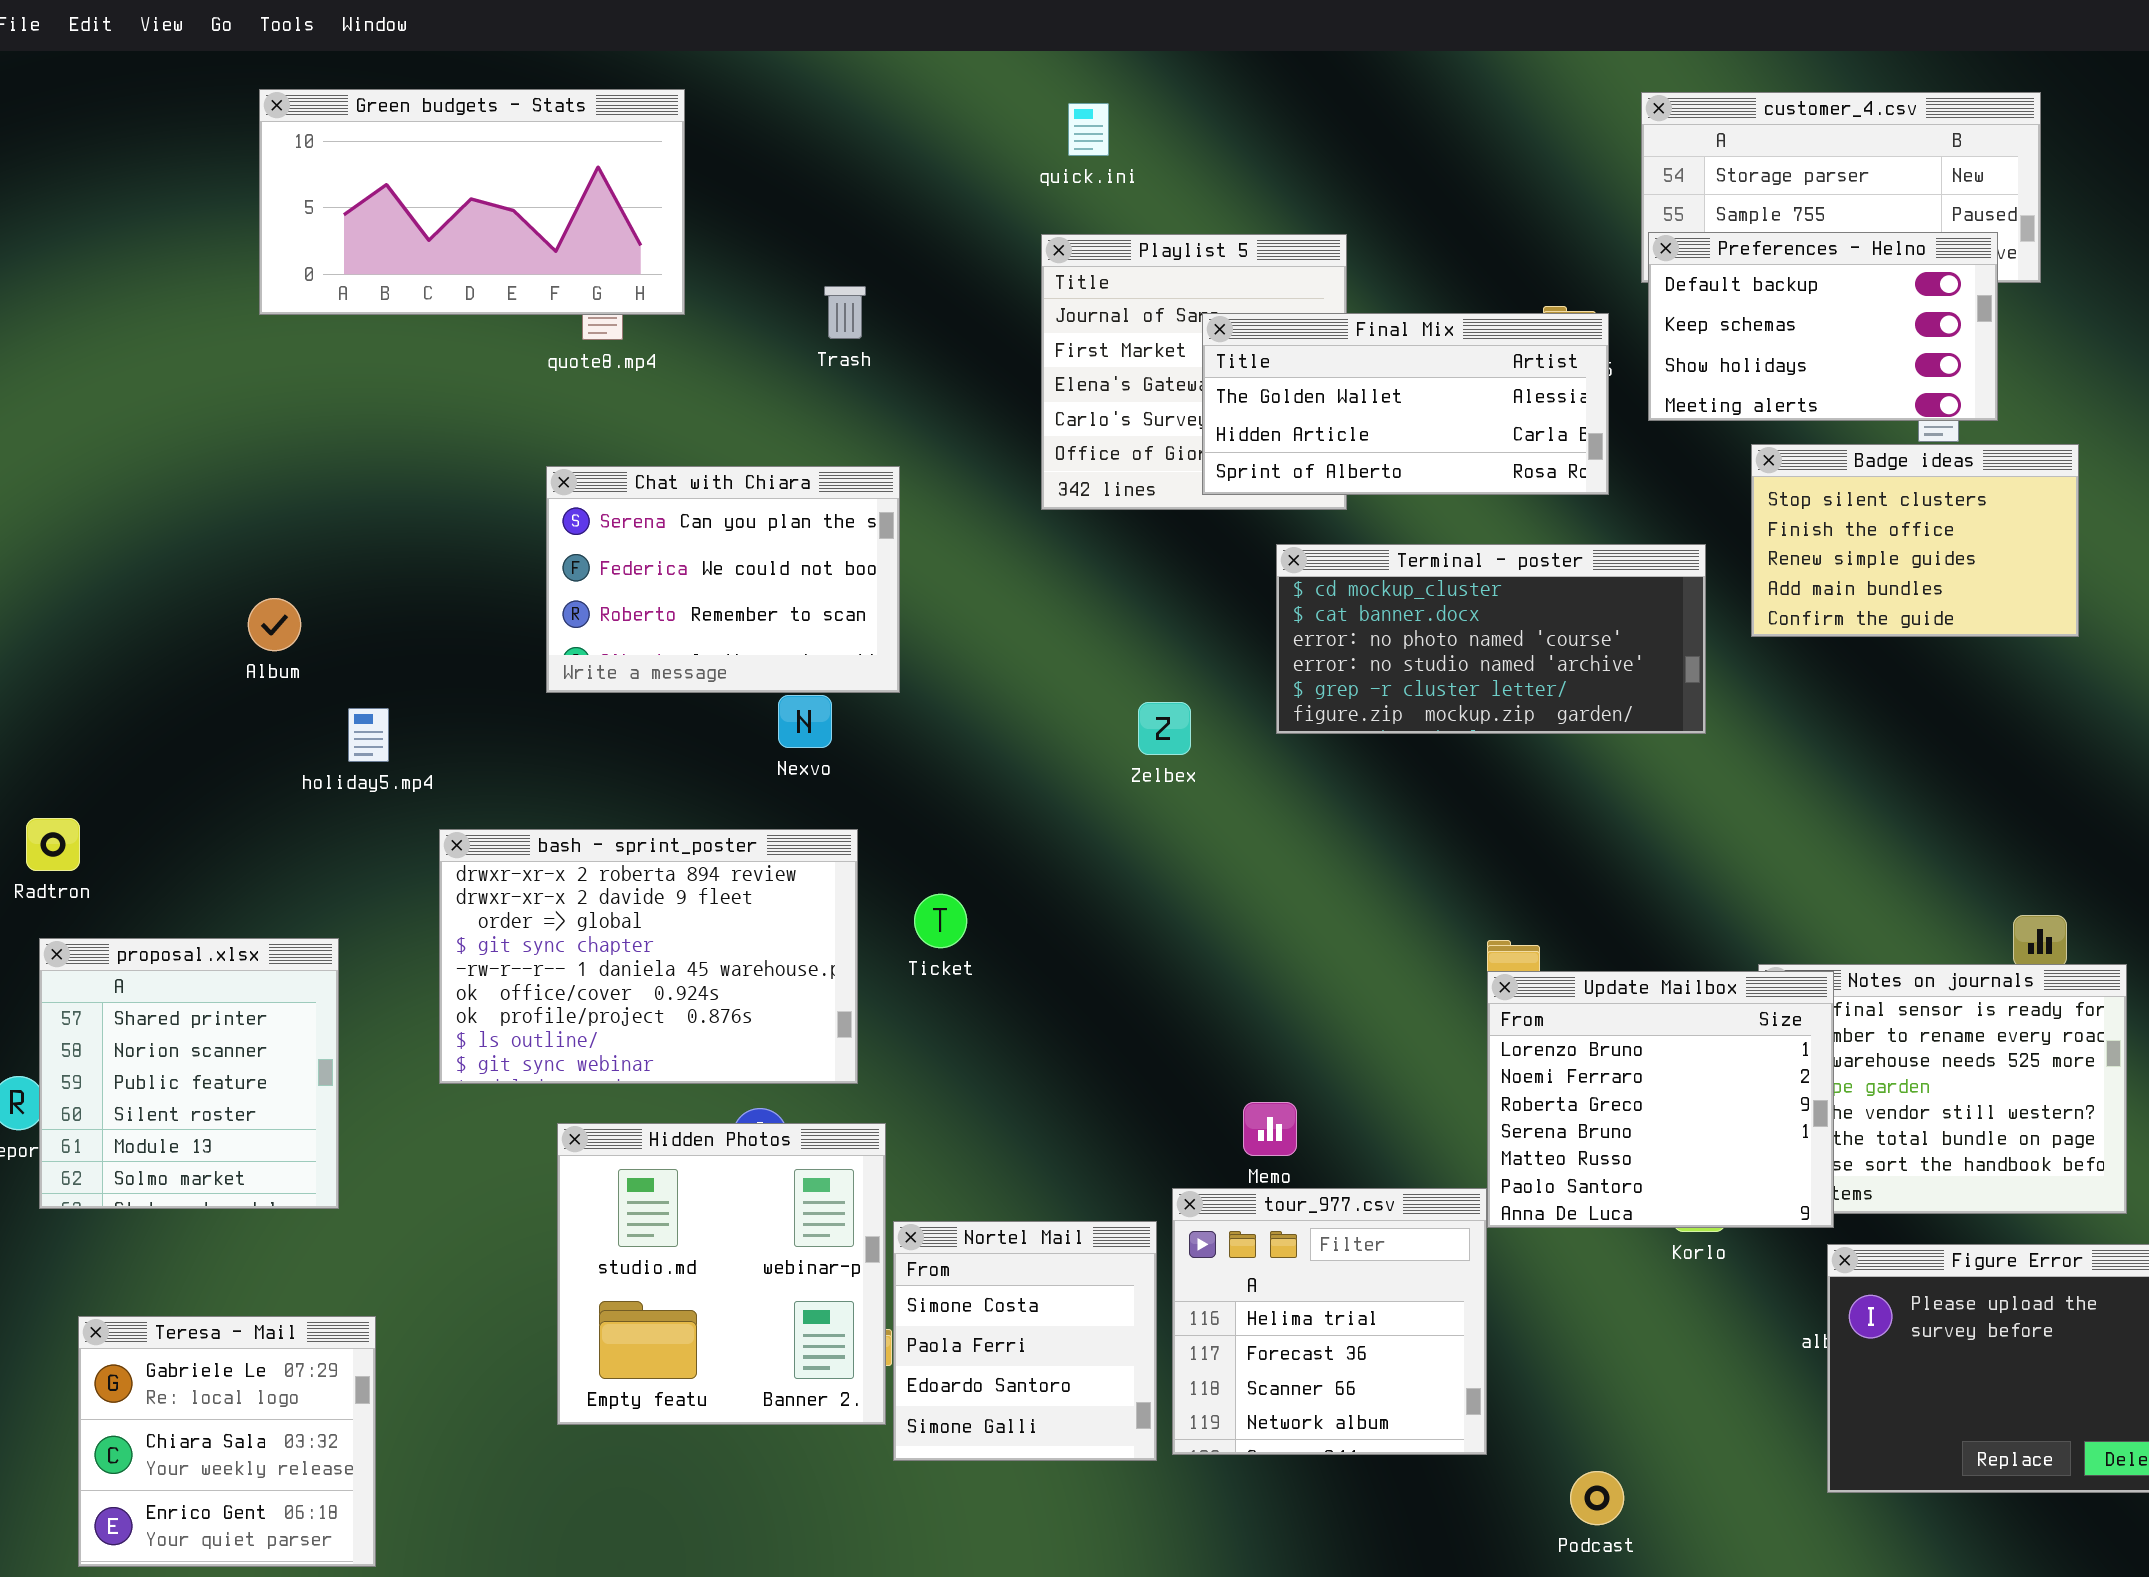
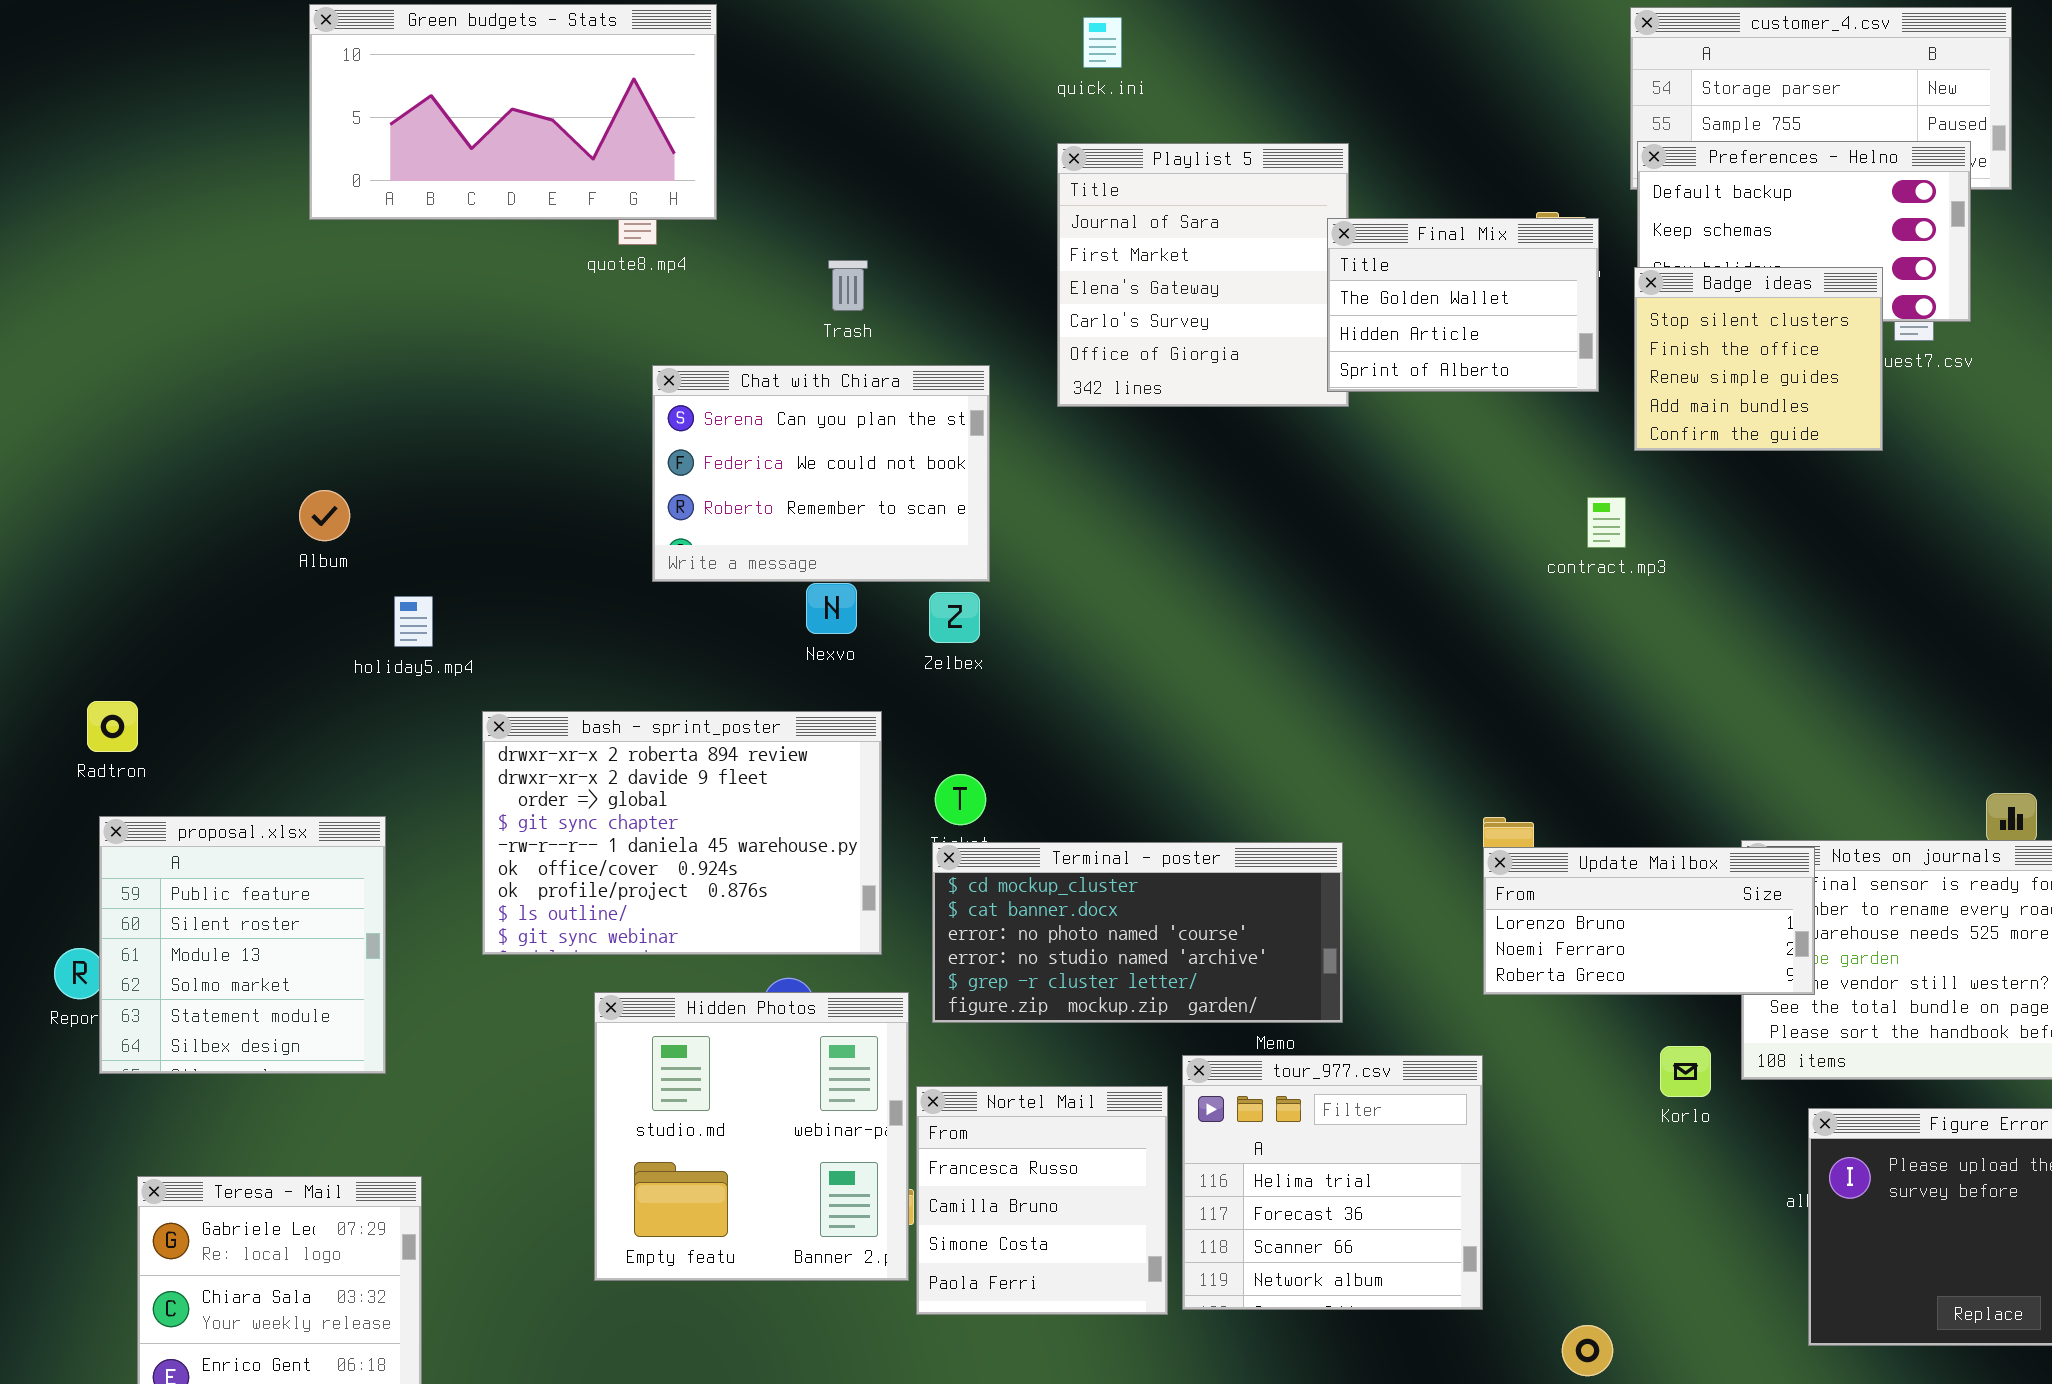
Trash: [824,286,866,339] -> [828,260,868,311], moved
Final Mix: [1202,313,1609,495] -> [1327,218,1599,392], resized
Badge ideas: [1751,444,2079,637] -> [1634,267,1883,451], moved, resized
Chat with Chiara: [546,466,900,693] -> [652,365,990,582], moved
Terminal - poster: [1276,544,1706,734] -> [932,842,1343,1023], moved
Zelbex: [1138,702,1191,755] -> [929,592,980,643], moved
proposal.xlsx: [39,938,339,1209] -> [99,816,386,1074], scrolled down 2 rows
Update Mailbox: [1487,971,1834,1228] -> [1483,847,1815,995], resized
Nortel Mail: [893,1221,1157,1461] -> [916,1086,1168,1315], scrolled up 2 rows

